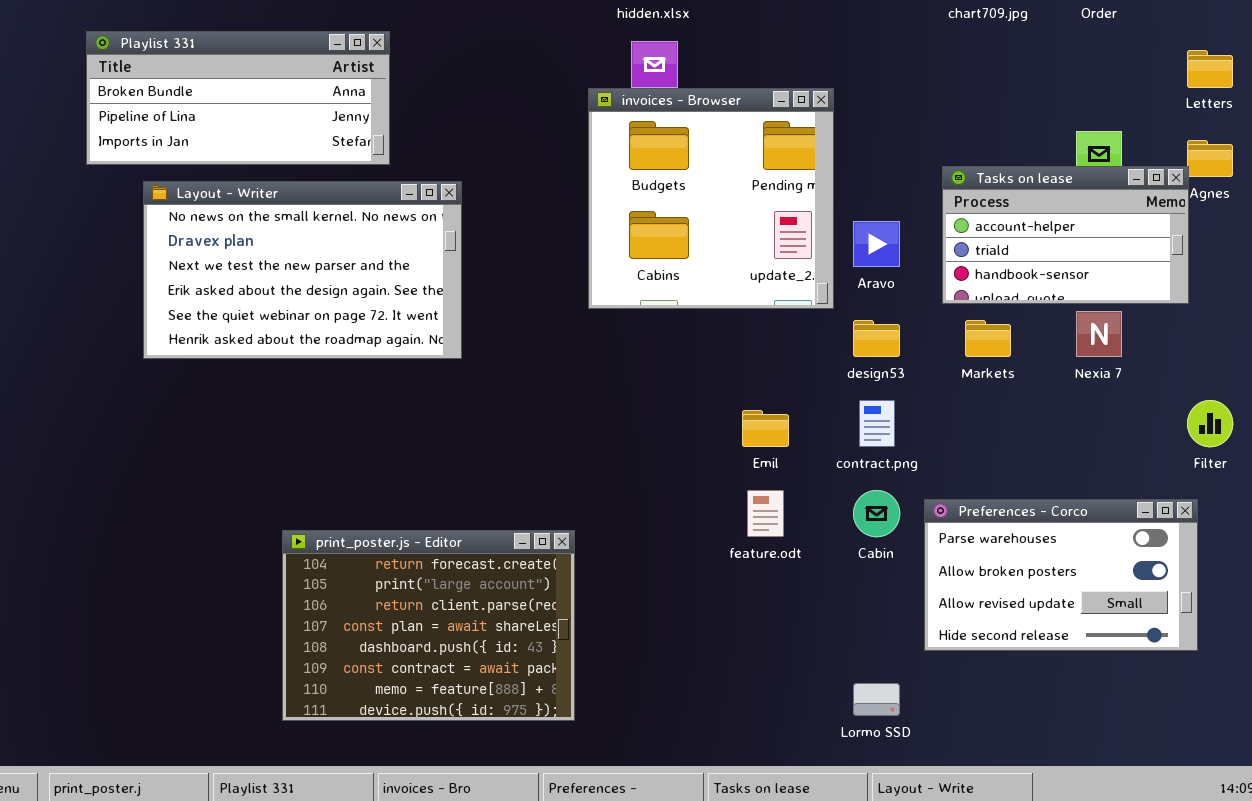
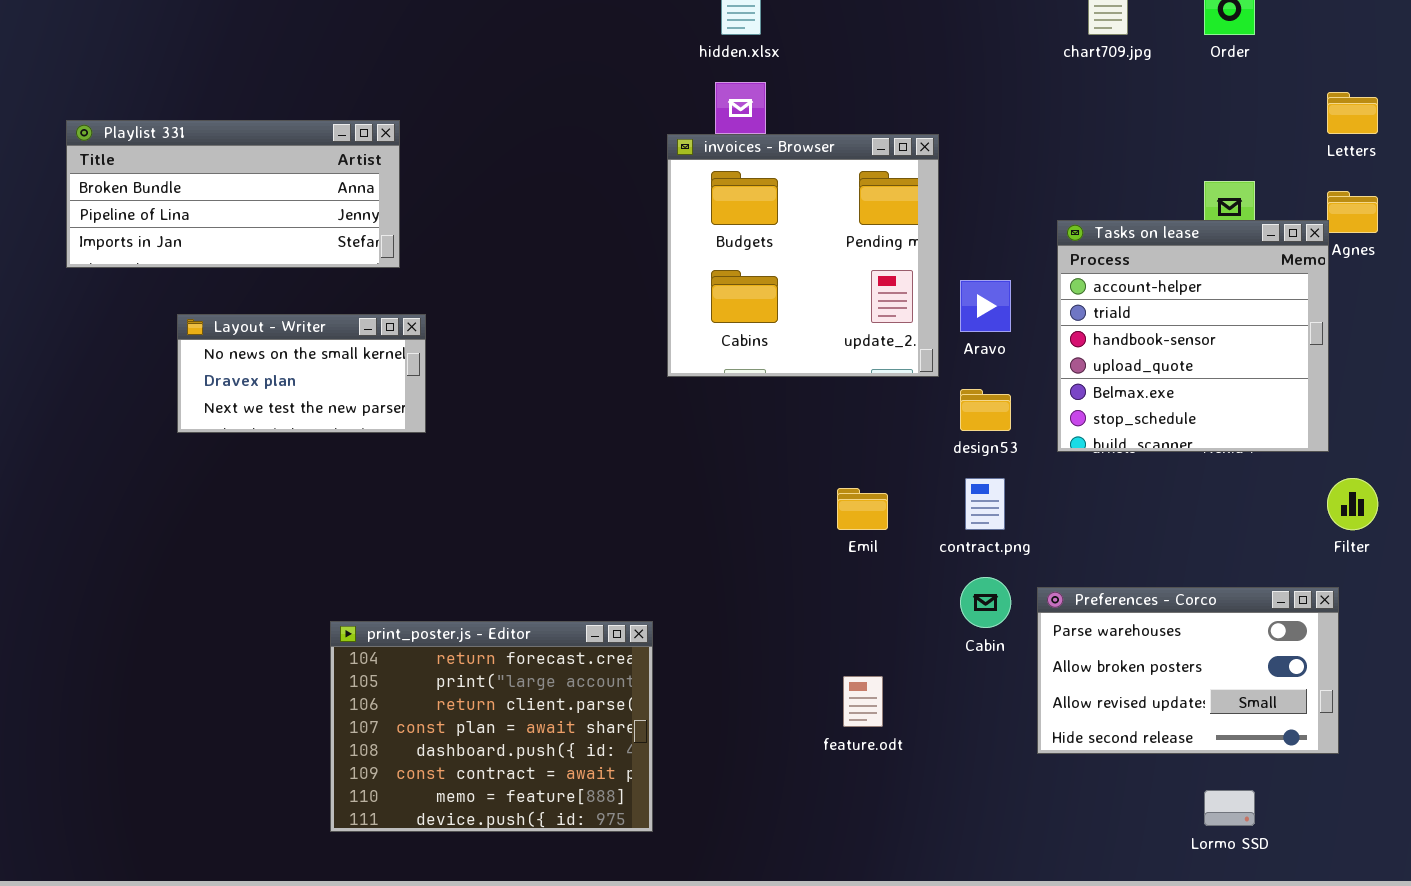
Playlist 331: [86,31,390,165] -> [66,120,400,268], moved
Tasks on lease: [942,166,1189,304] -> [1057,220,1329,452], resized
Layout - Writer: [143,181,462,359] -> [177,314,426,433], resized
feature.odt: [747,490,784,537] -> [843,676,883,727], moved
Lormo SSD: [853,683,900,716] -> [1204,790,1255,826], moved

